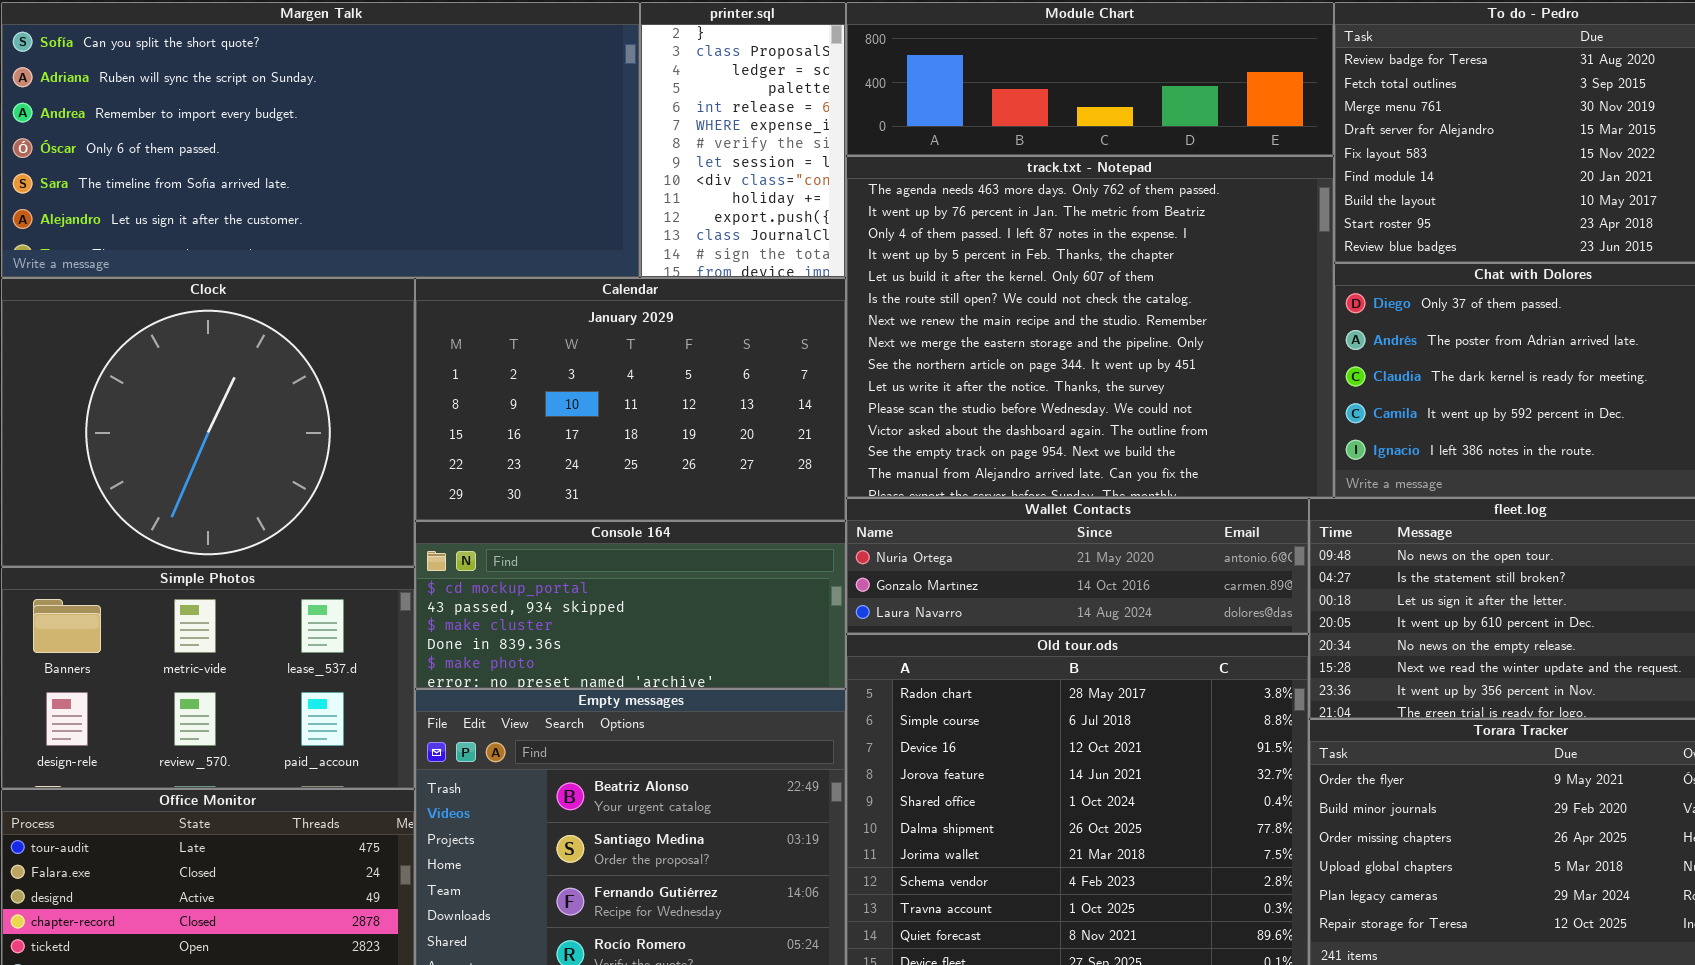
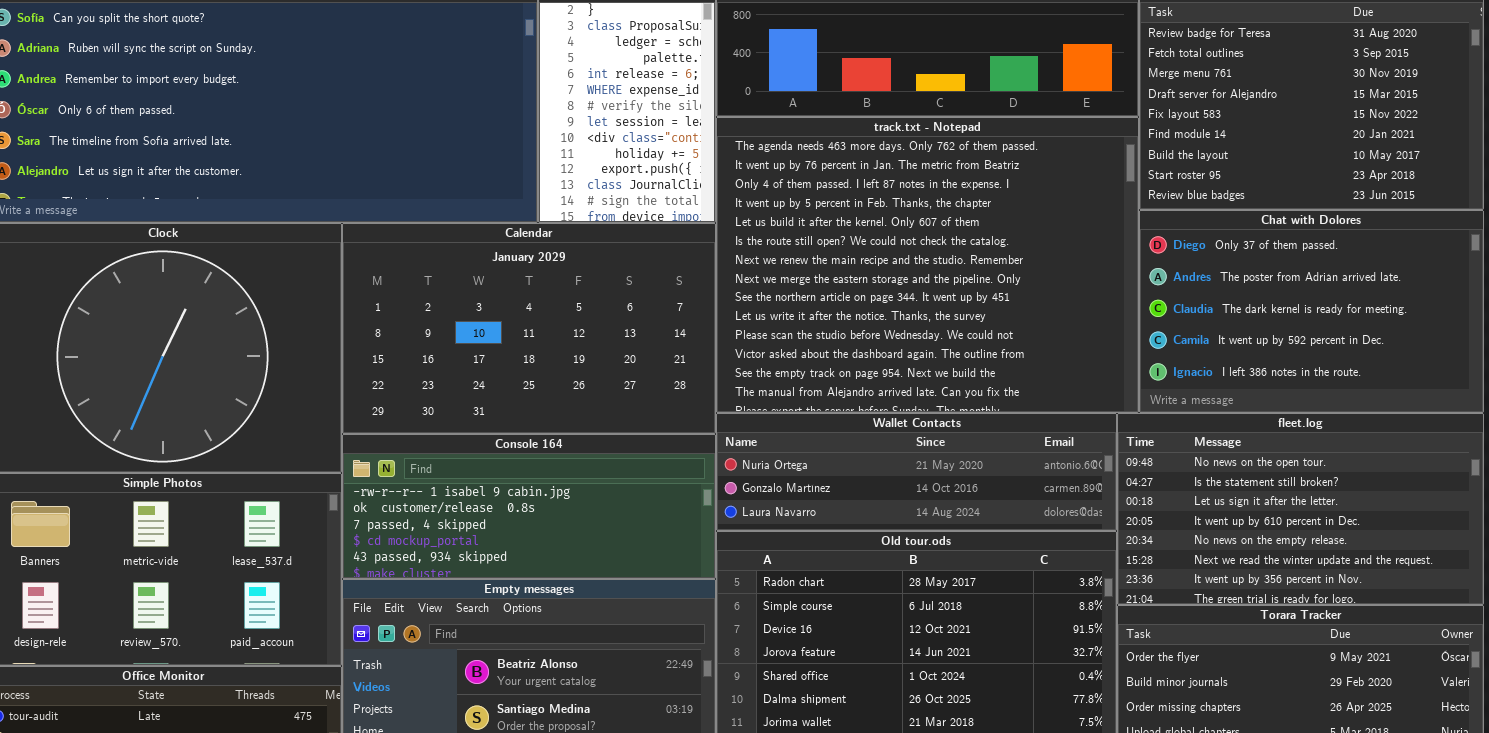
Console 164: [415,521,846,689] -> [342,434,716,579], scrolled up 3 rows

